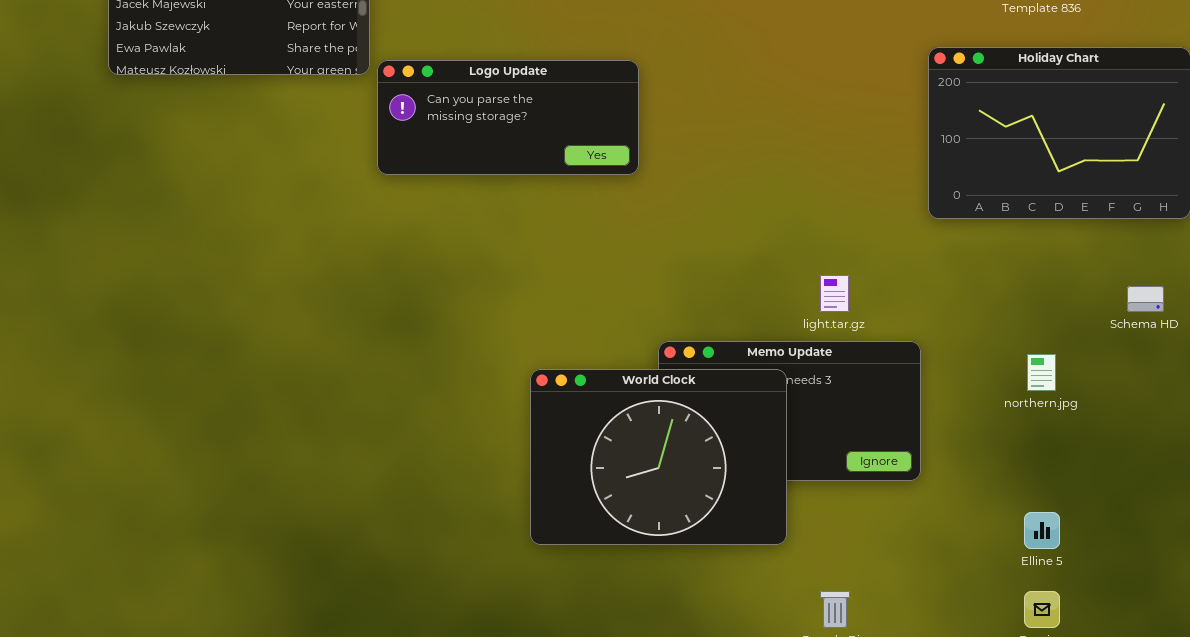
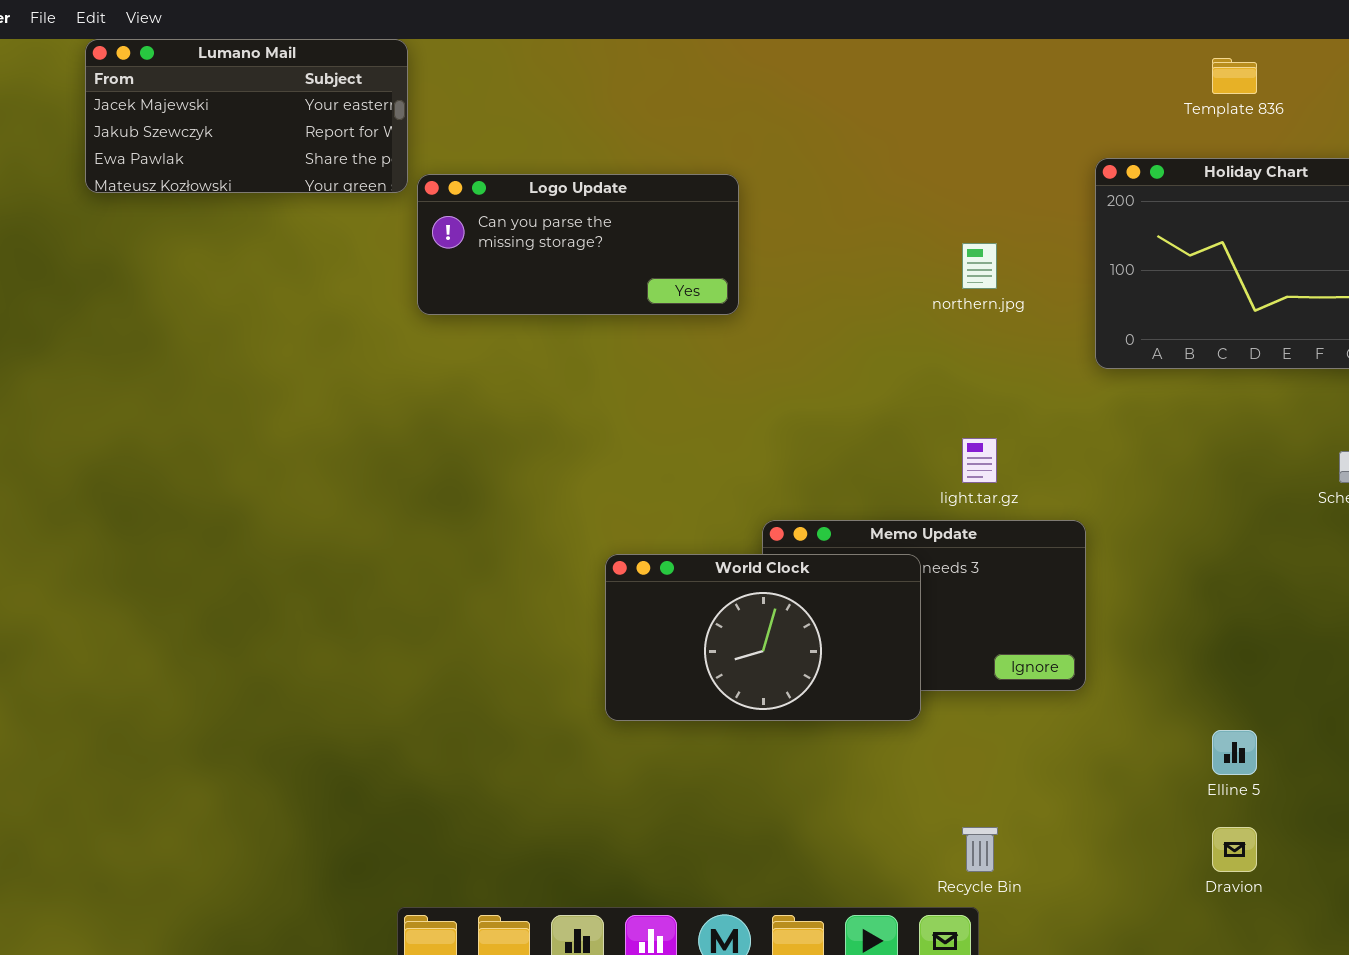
northern.jpg: [1027,354,1056,391] -> [962,243,997,289], moved
World Clock: [530,369,787,545] -> [605,554,921,721], resized

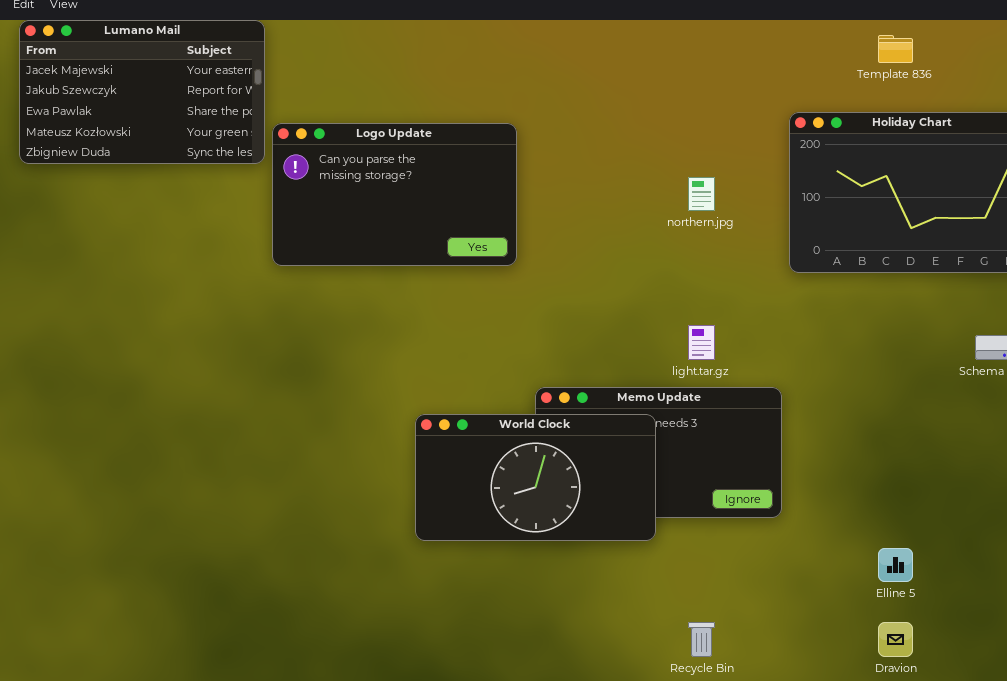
Lumano Mail: [85,39,408,193] -> [19,20,265,164], resized
Logo Update: [417,174,739,315] -> [272,123,517,266], resized

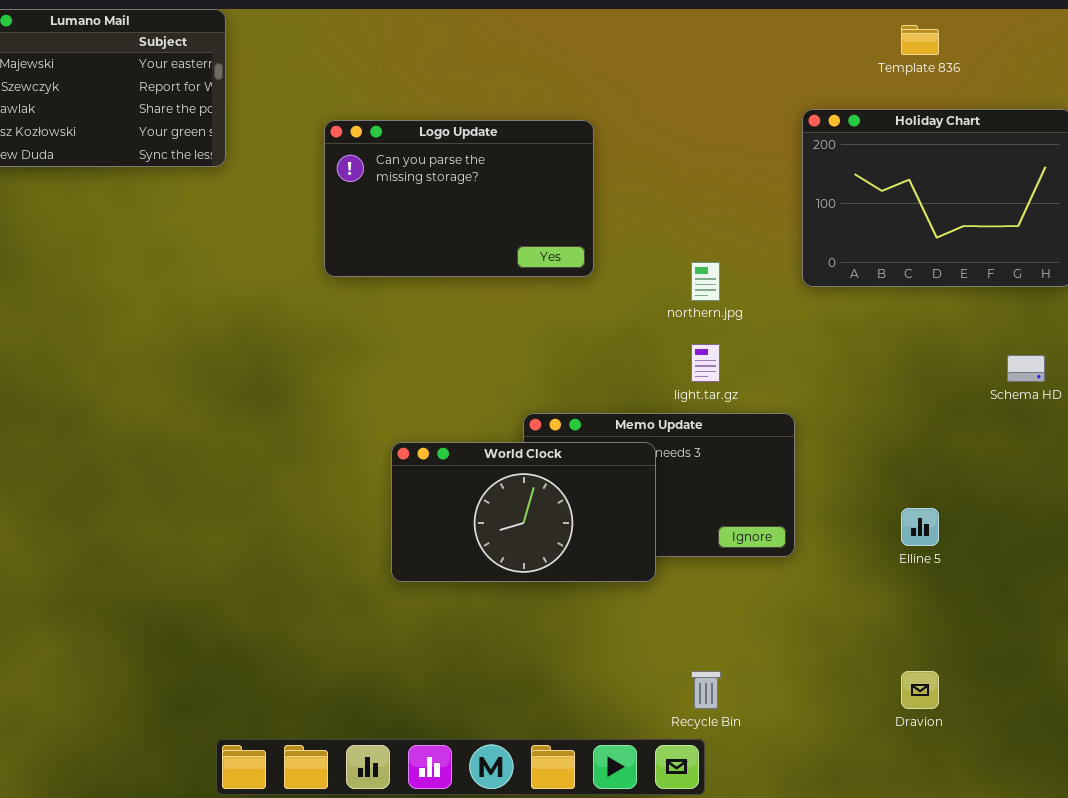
Logo Update: [272,123,517,266] -> [324,120,594,277], moved
northern.jpg: [688,177,715,211] -> [691,262,720,301], moved
Elline 5: [878,548,913,582] -> [901,508,939,546], moved

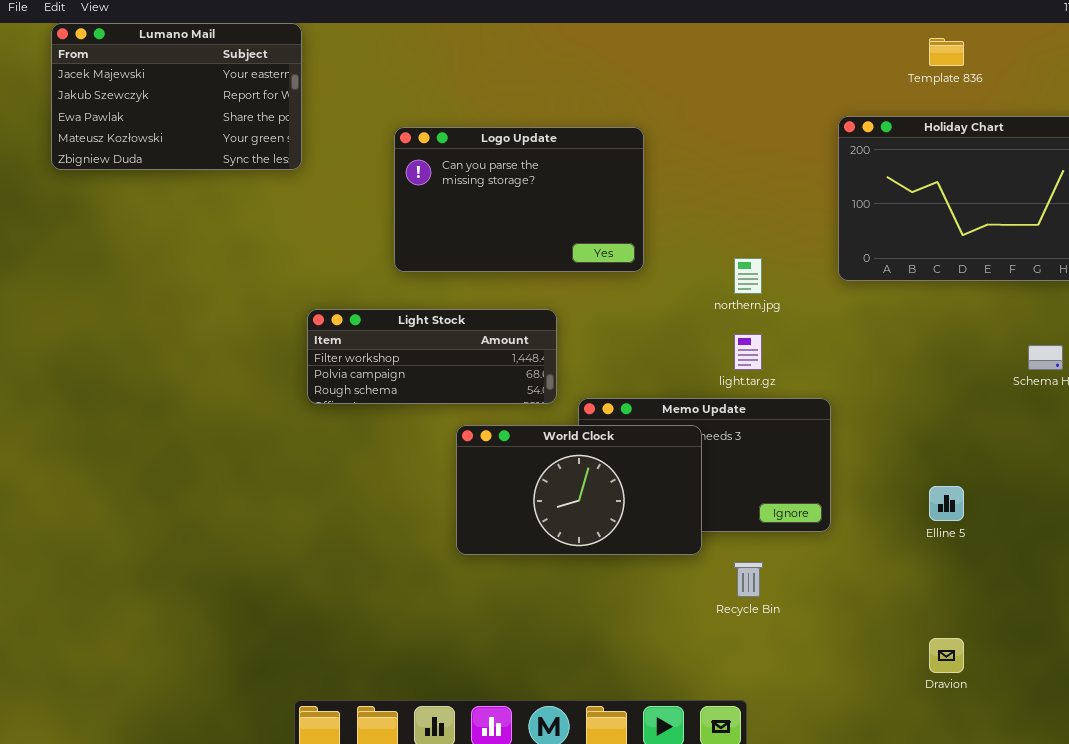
Light Stock: none -> [307,309,557,404], opened
Recycle Bin: [691,671,721,709] -> [734,562,763,597], moved

